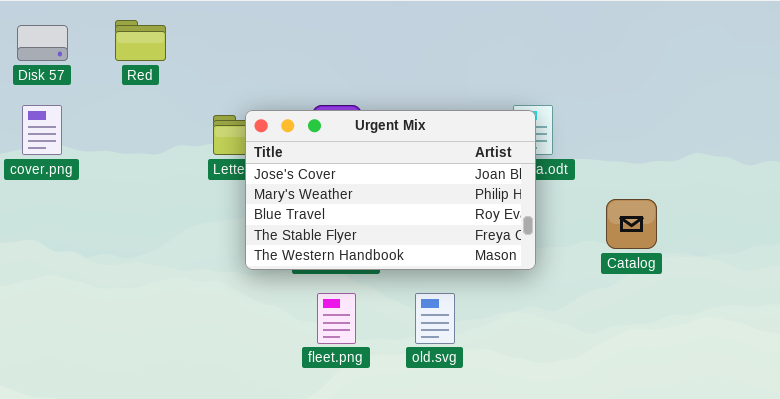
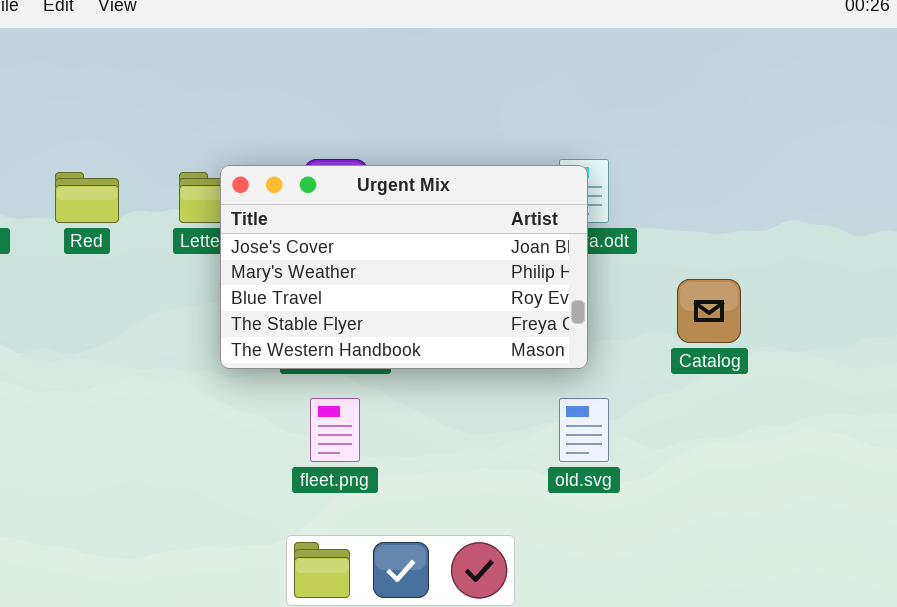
Red: [115,20,166,61] -> [55,172,119,223], moved
old.svg: [415,293,455,344] -> [559,398,609,462], moved

